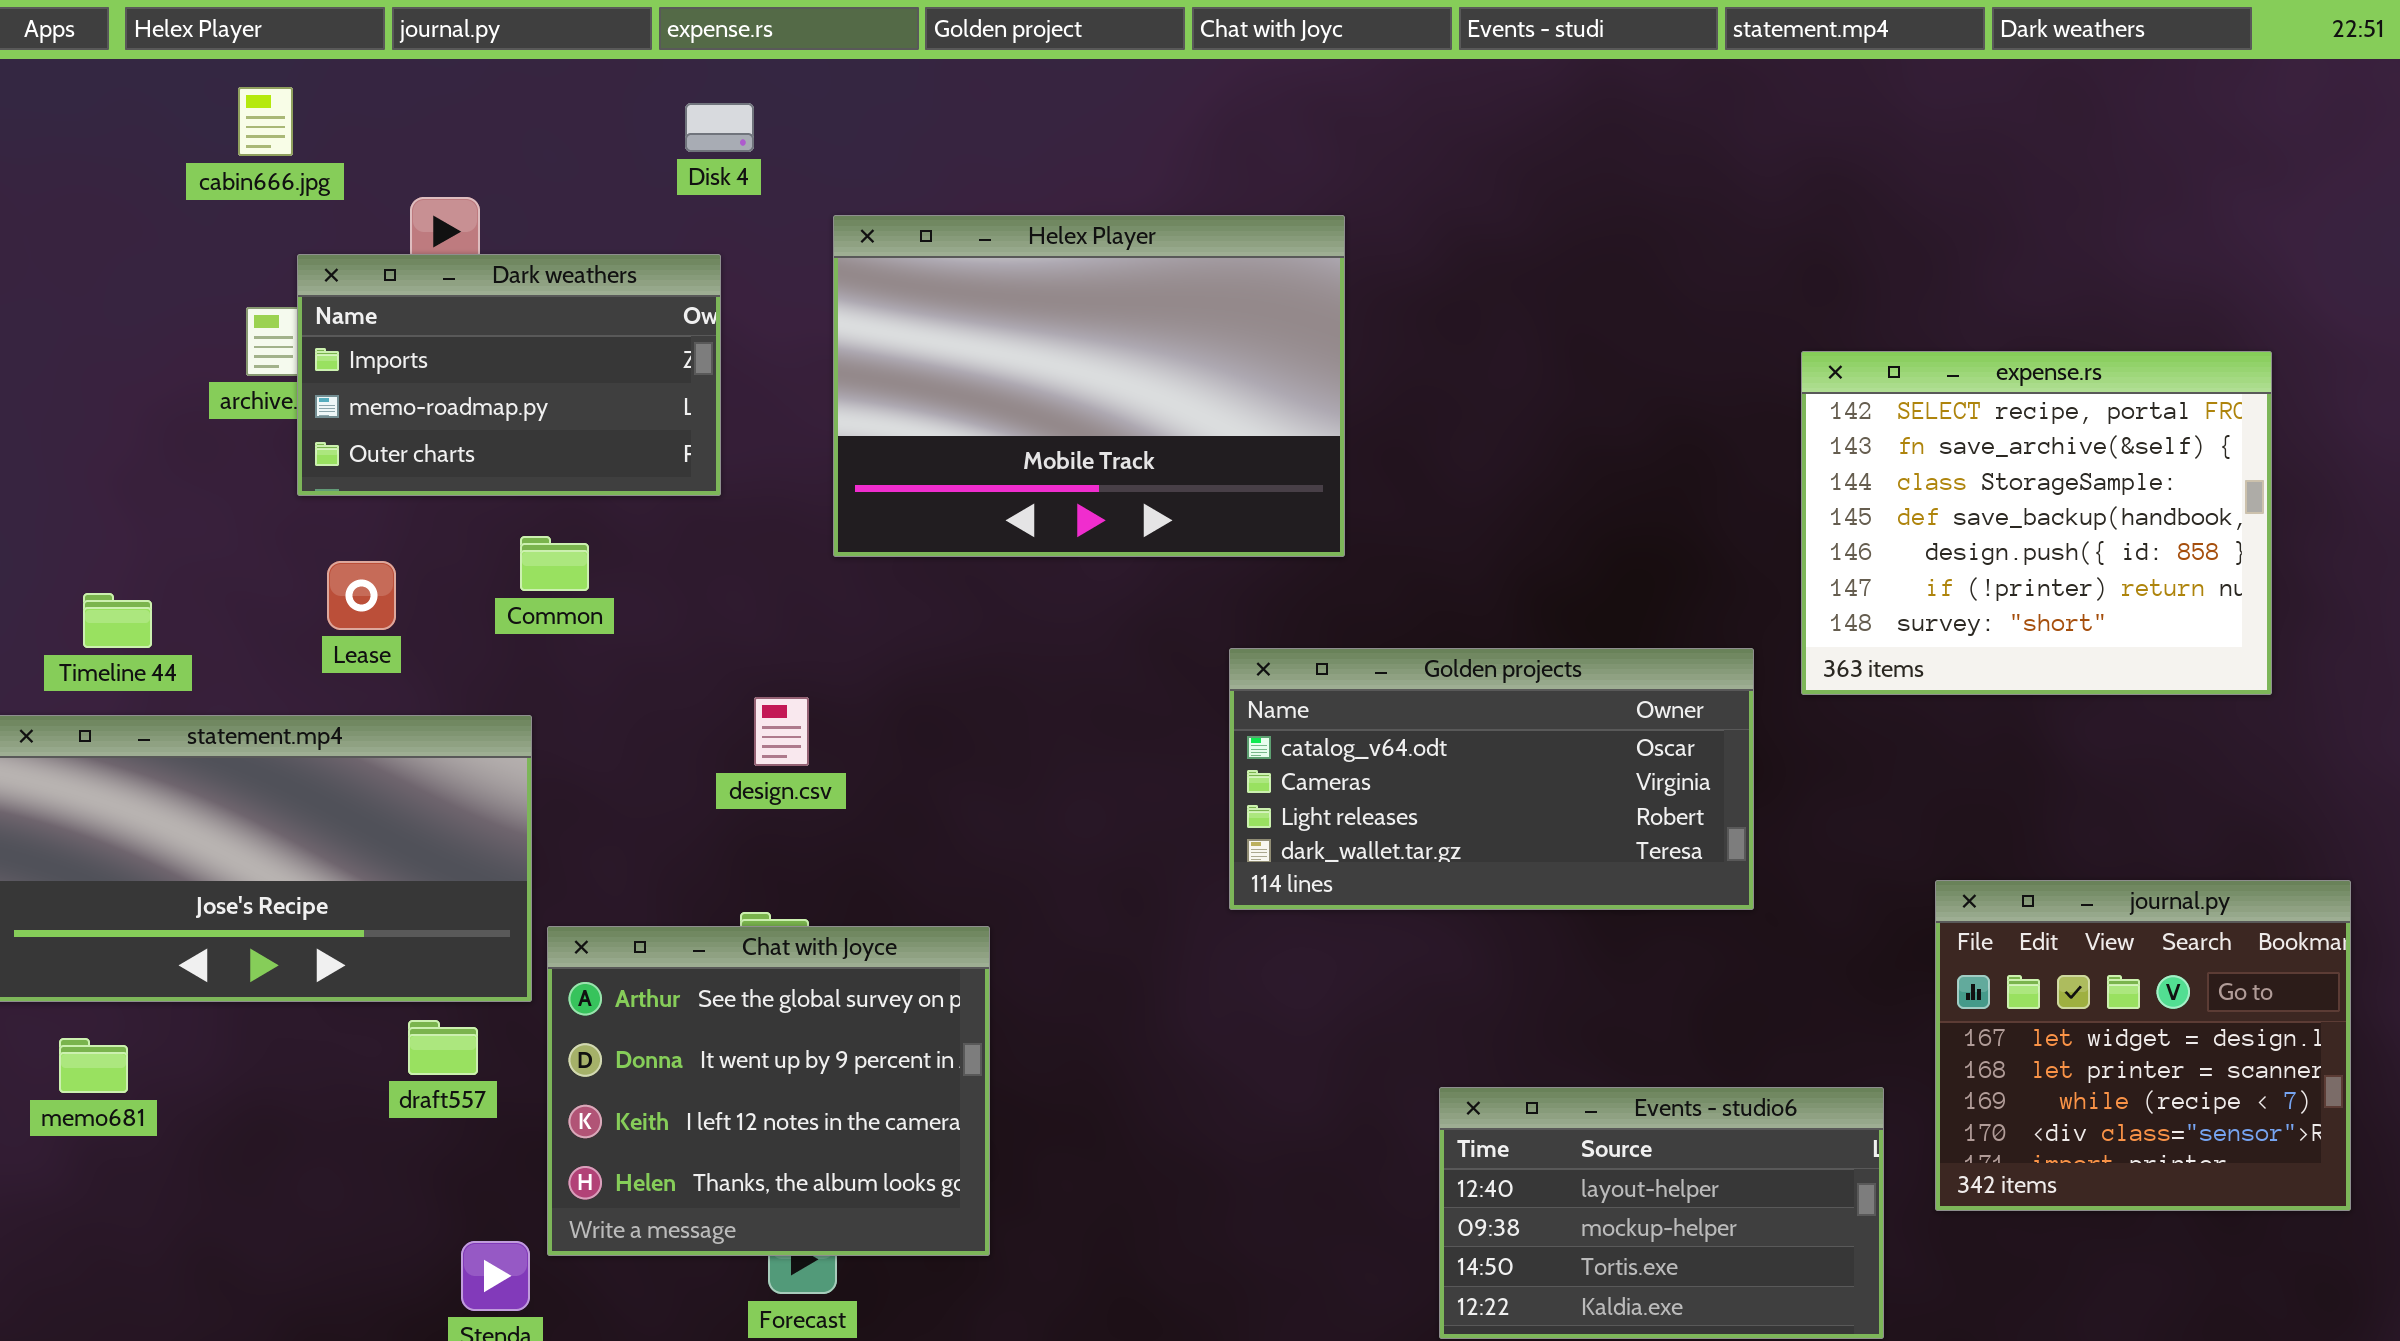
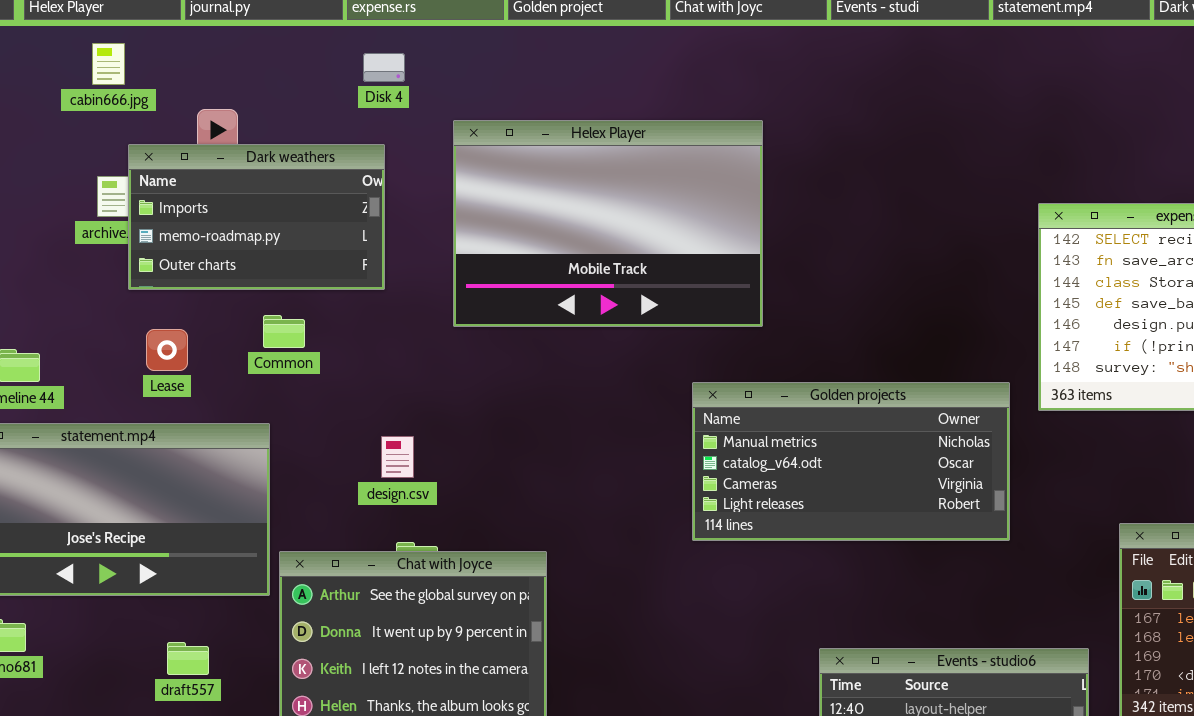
Golden projects: [1229,648,1754,910] -> [692,382,1010,541], scrolled up 1 row
design.csv: [754,697,809,766] -> [381,436,414,478], moved
draft557: [408,1020,478,1075] -> [167,642,209,675], moved

